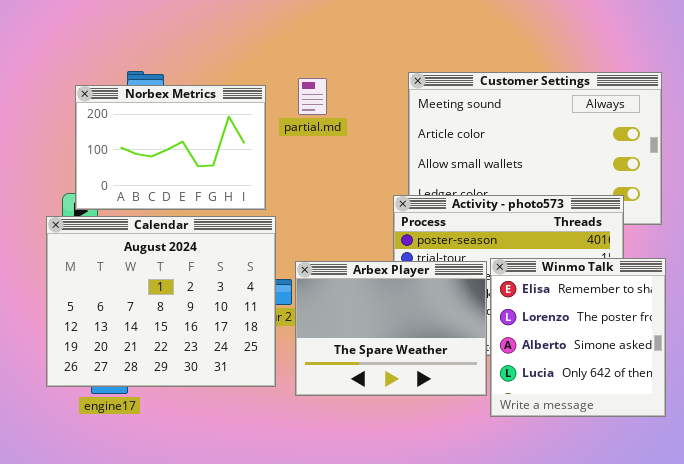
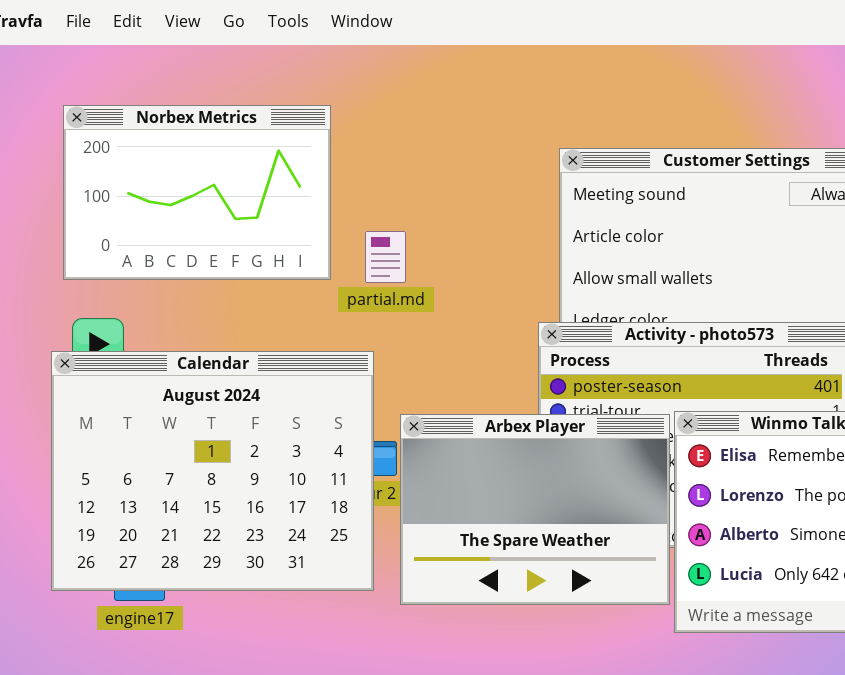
partial.md: [298,78,327,115] -> [365,231,406,283], moved
Norbex Metrics: [75,85,266,210] -> [63,105,331,280], moved

